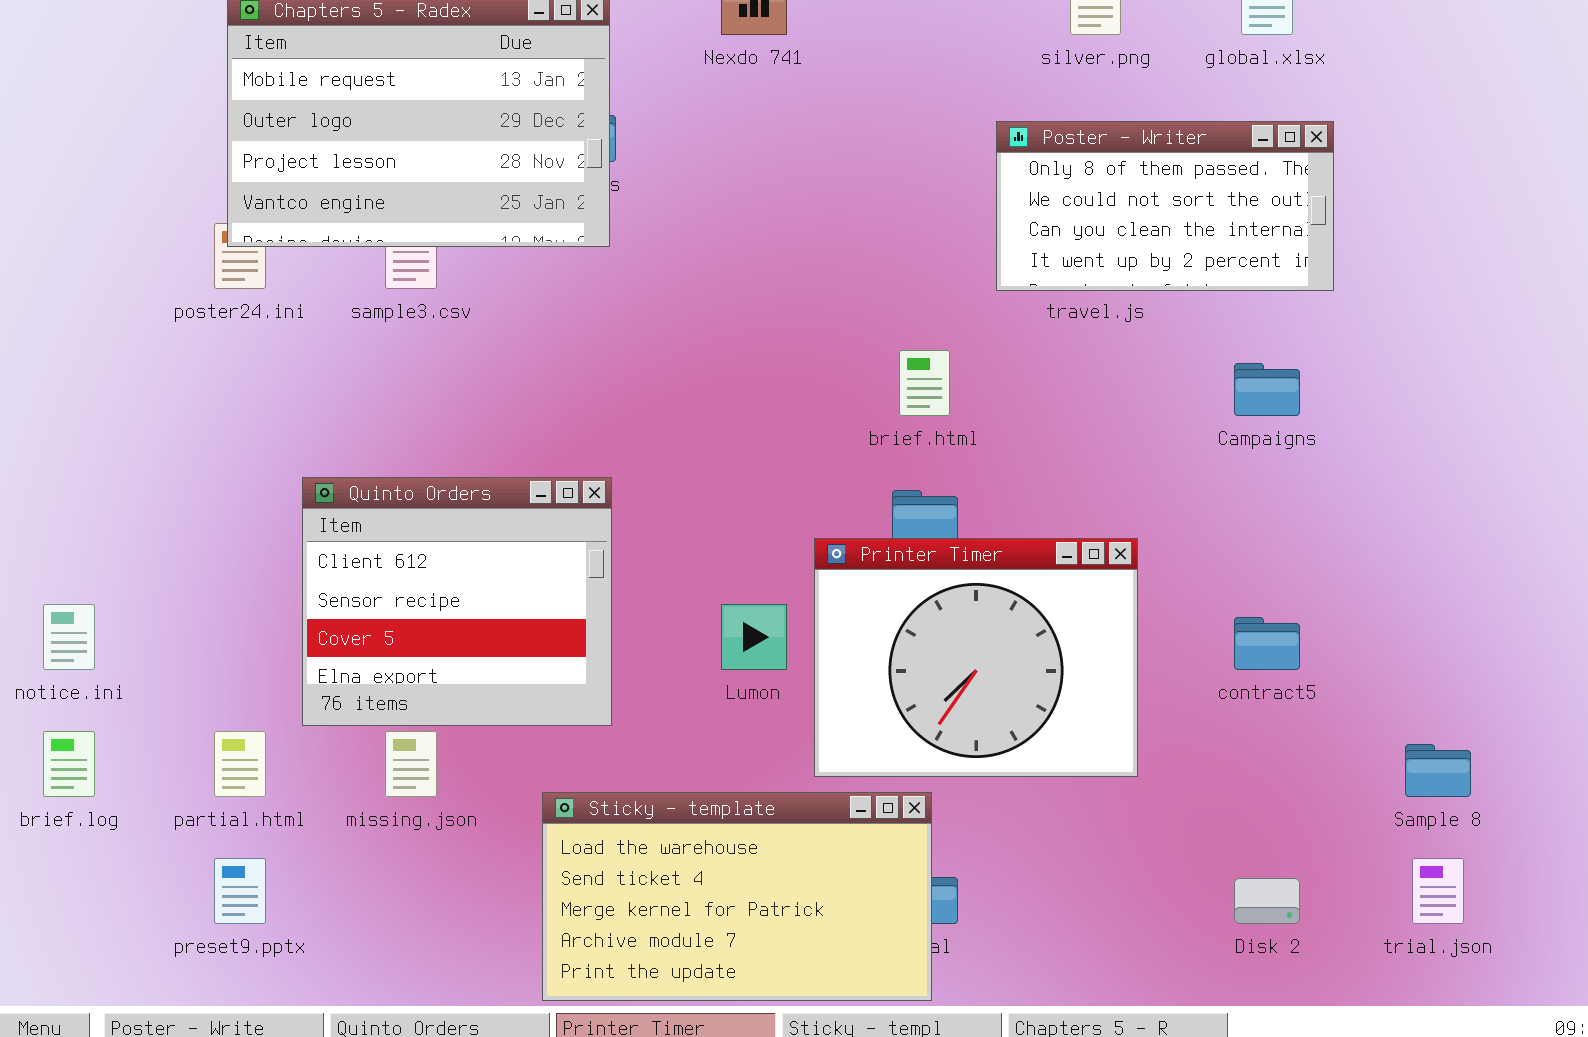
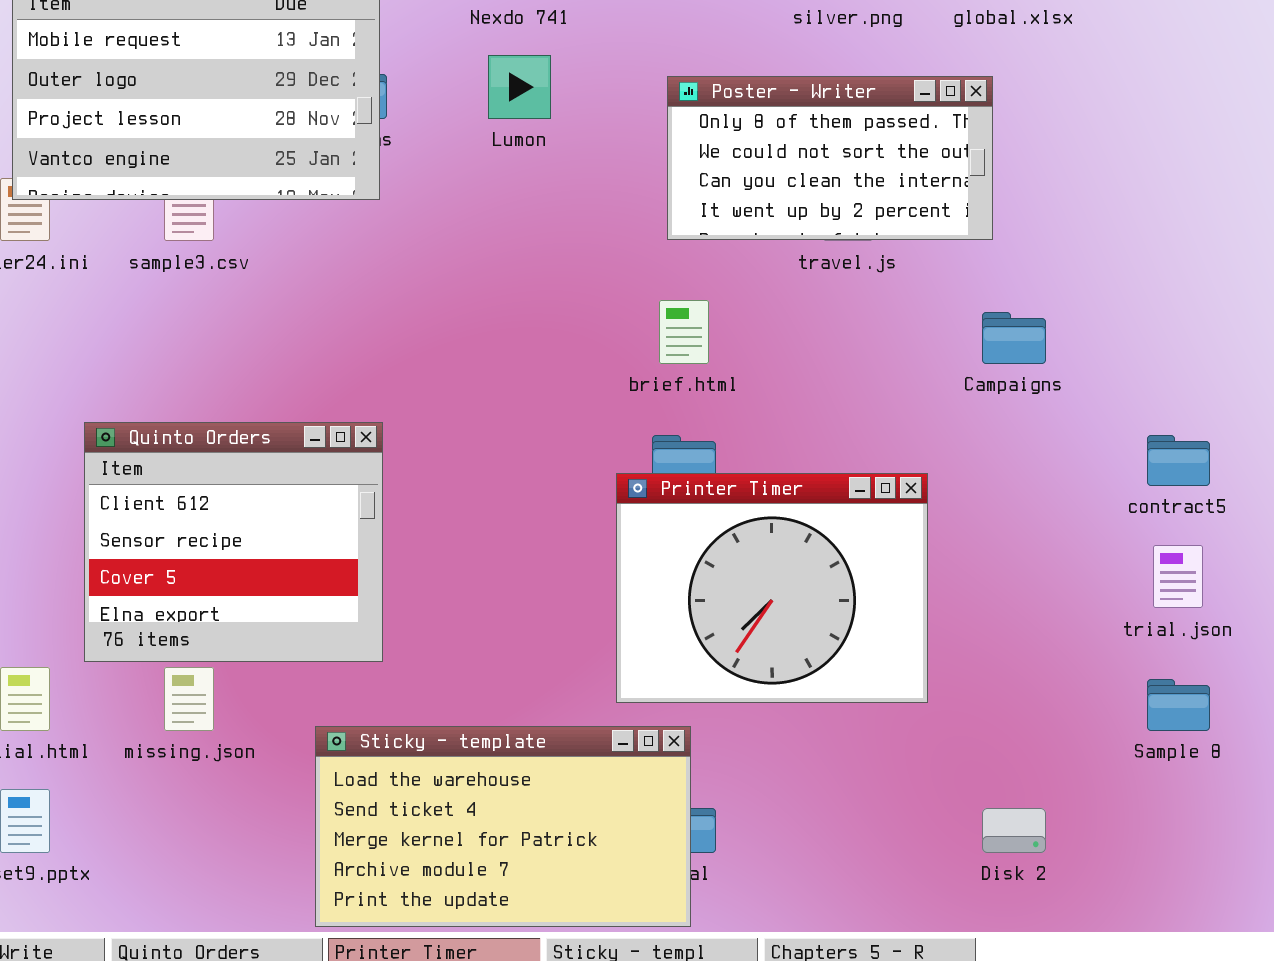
Poster - Writer: [996,121,1334,291] -> [667,76,993,240], moved
Printer Timer: [814,538,1138,777] -> [616,473,928,703], moved
Lumon: [721,604,787,670] -> [488,55,551,119], moved
contract5: [1234,617,1300,670] -> [1147,435,1210,486], moved
trial.json: [1412,858,1464,924] -> [1153,545,1203,608], moved

